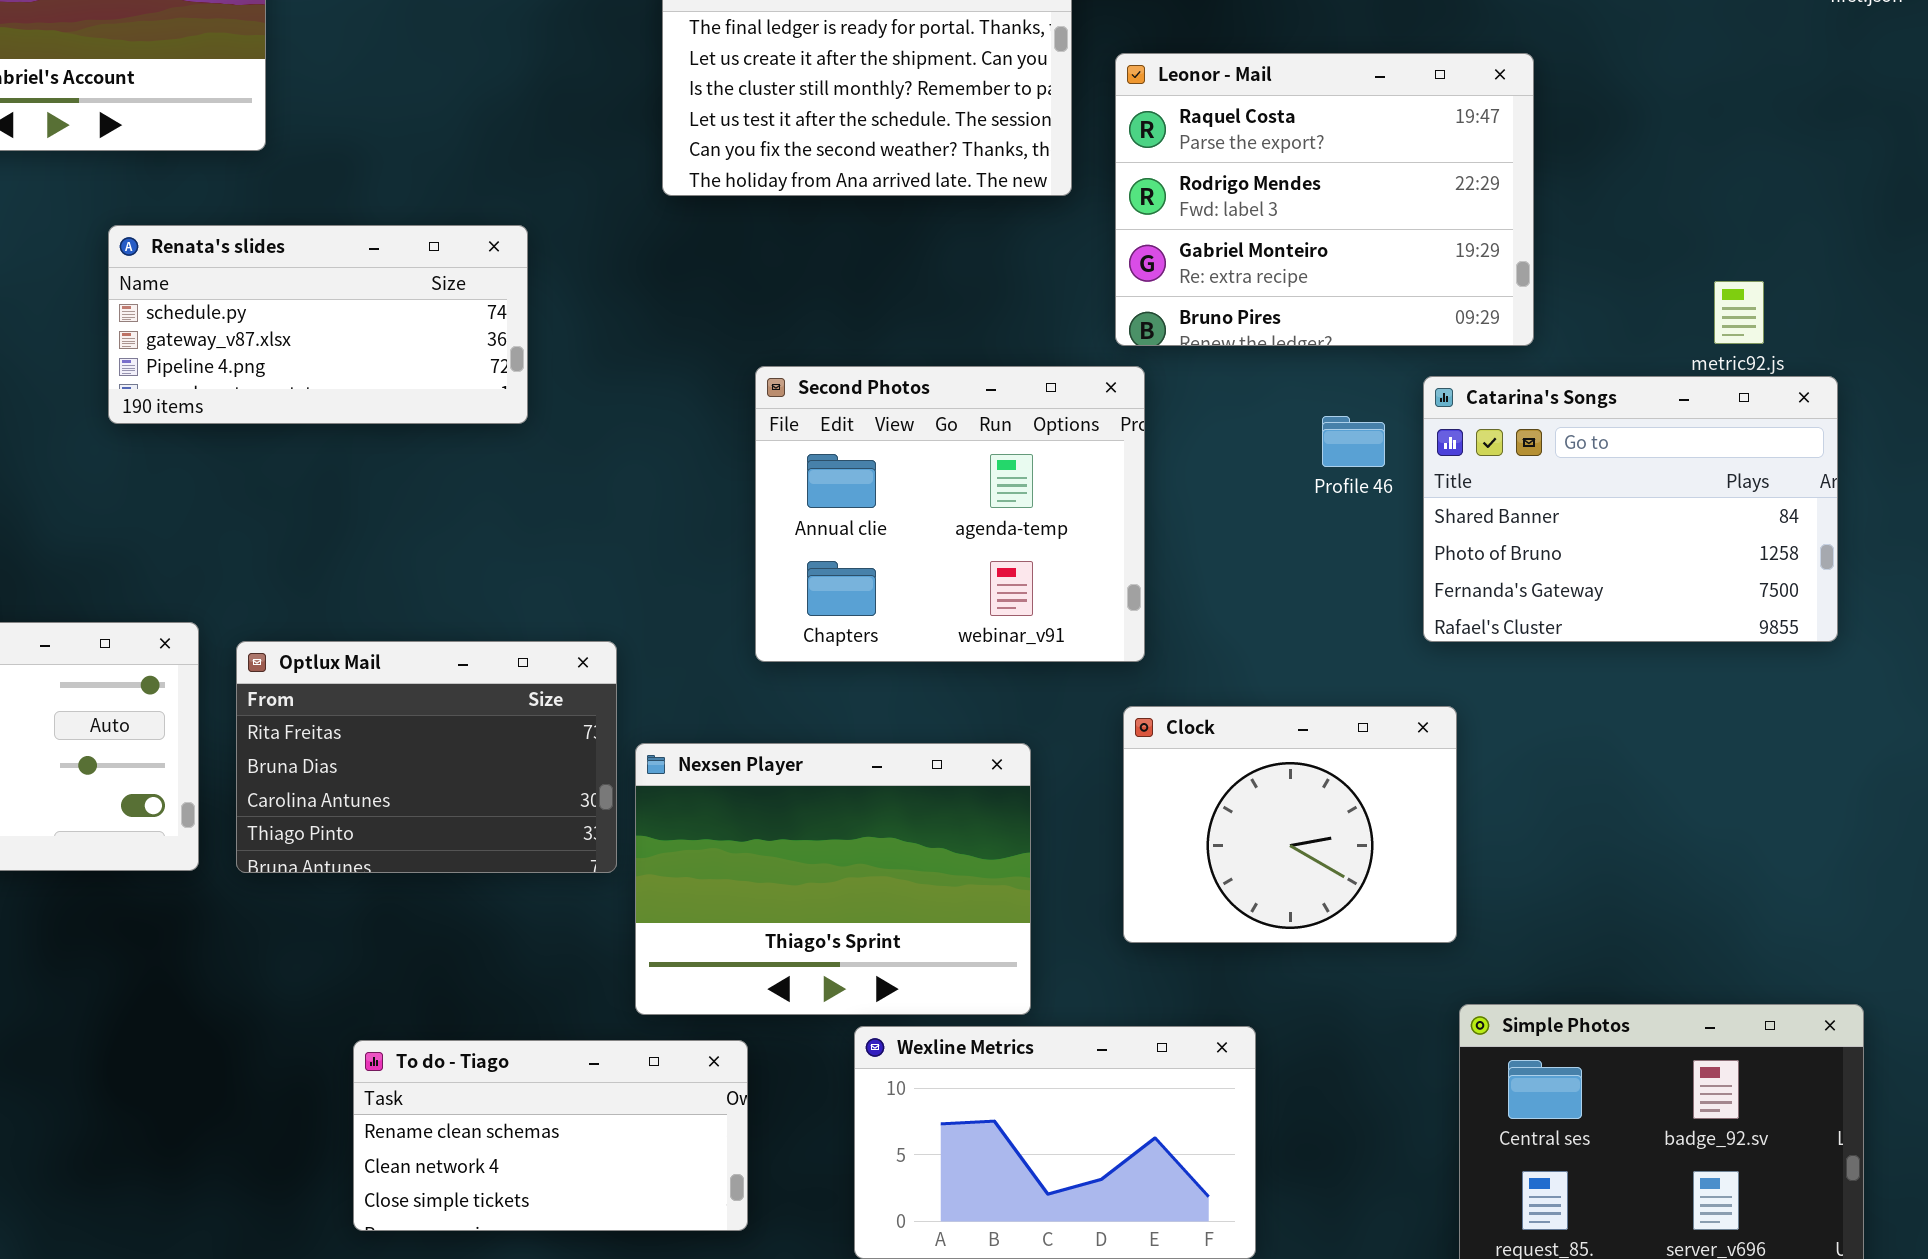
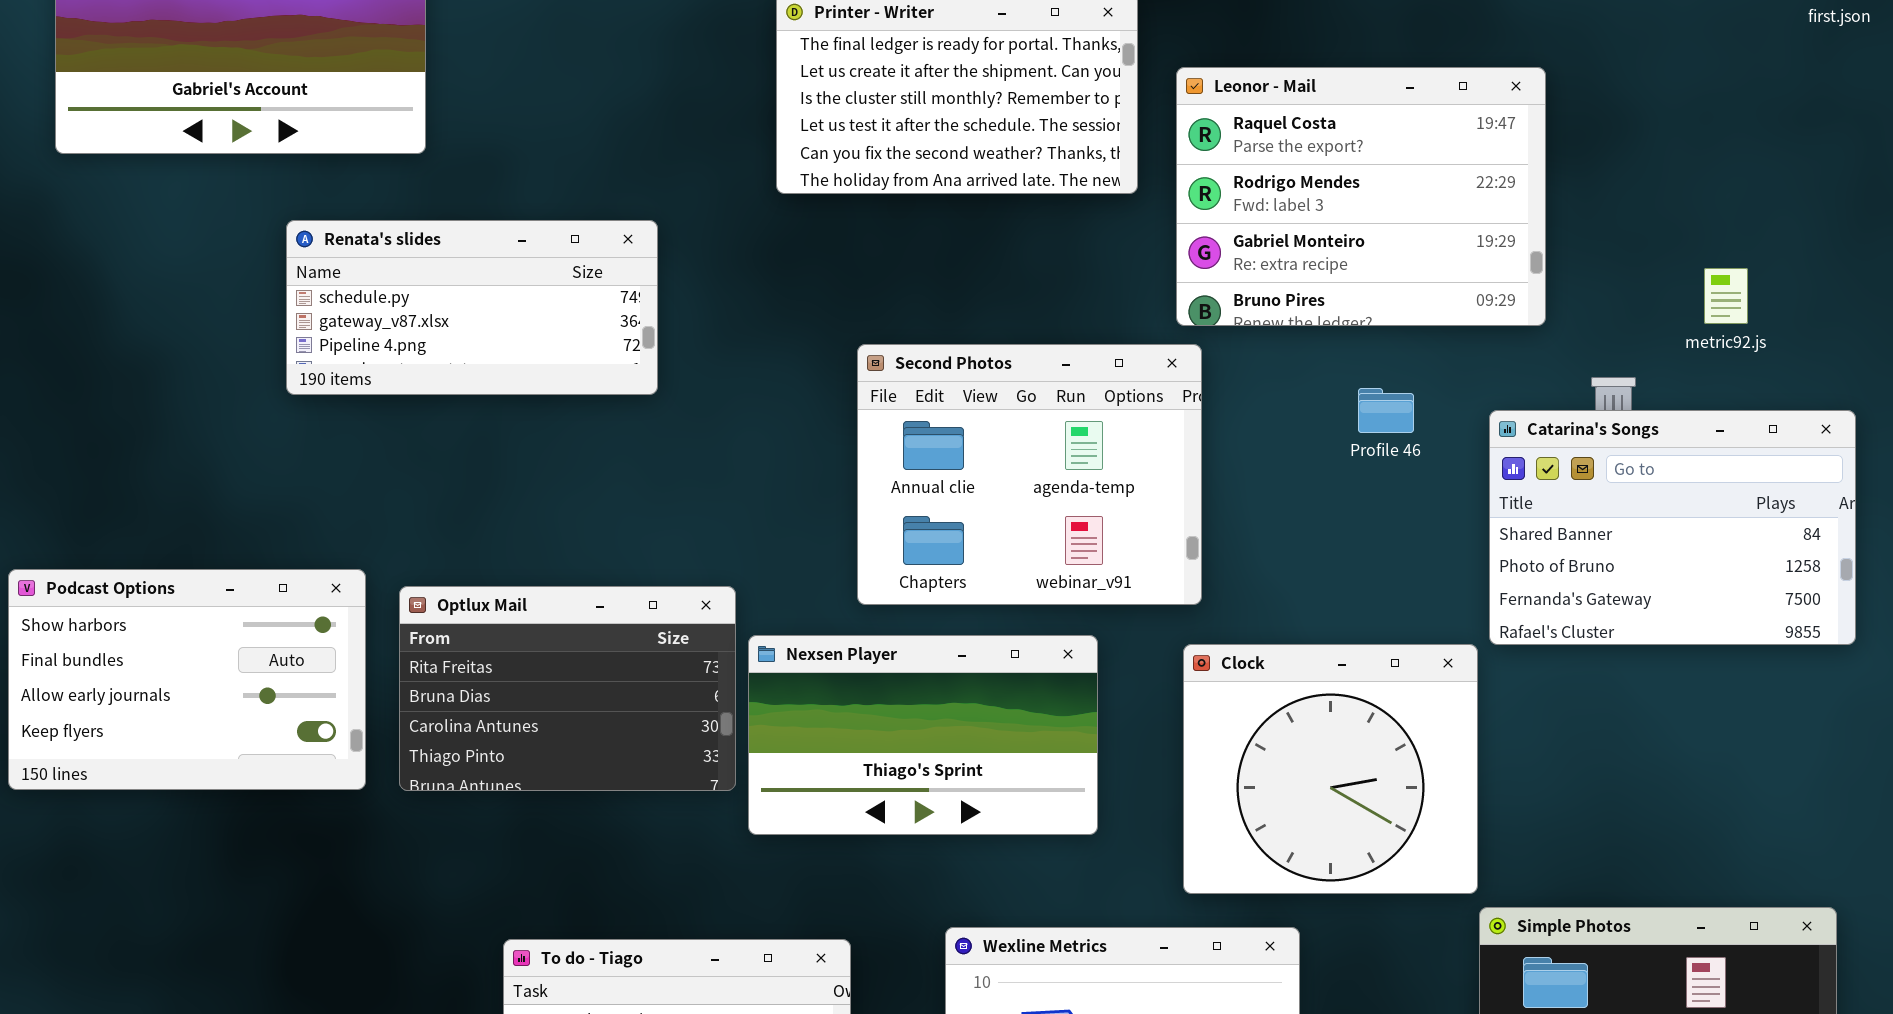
Catarina's Songs: [1423,376,1838,642] -> [1489,410,1856,645], moved
Clock: [1123,706,1457,943] -> [1183,644,1478,894], resized
Nexsen Player: [635,743,1031,1015] -> [748,635,1098,835], moved, resized

